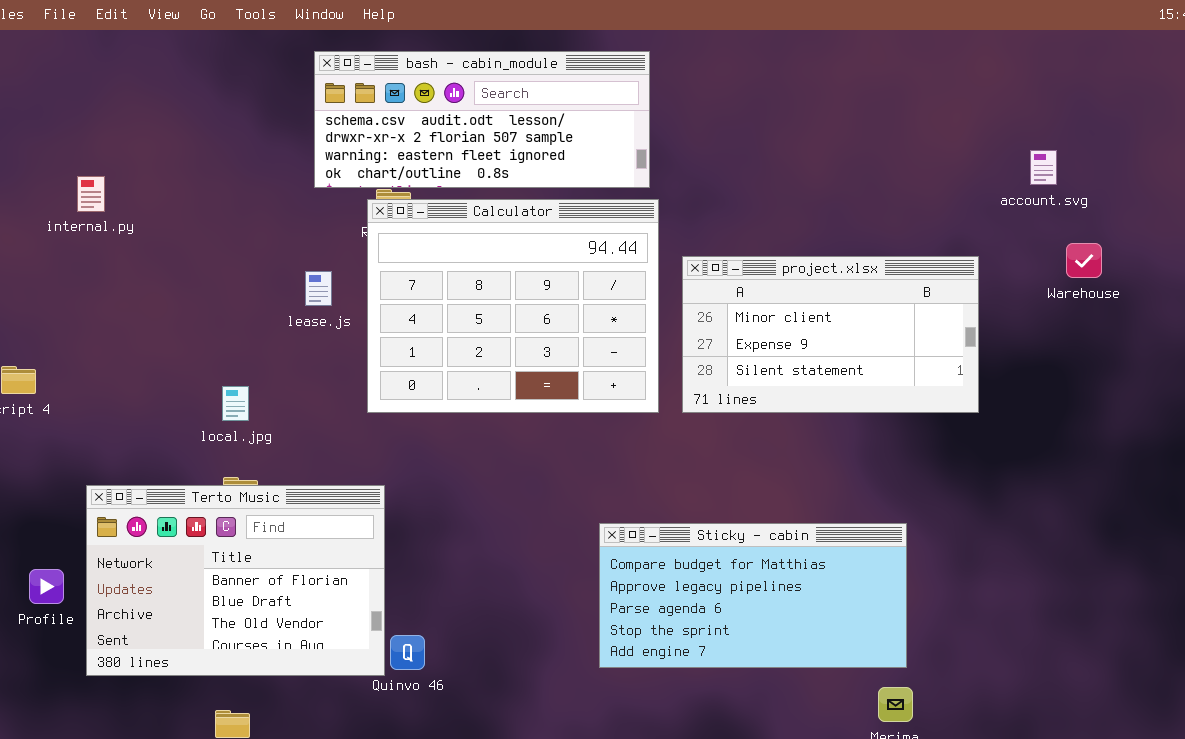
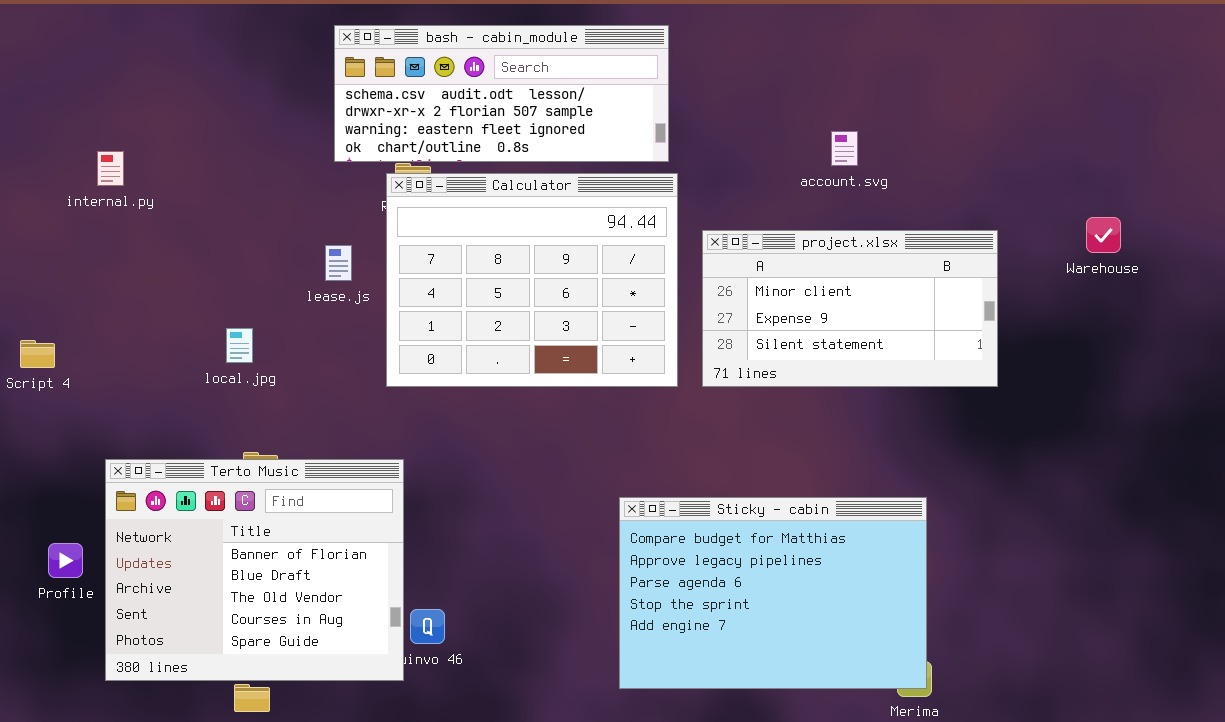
account.svg: [1030,150,1057,185] -> [831,131,858,166], moved
local.jpg: [222,386,249,421] -> [226,328,253,363], moved
Terto Music: [86,485,385,676] -> [105,459,404,681], resized
Sticky - cabin: [599,523,907,668] -> [619,497,927,689], resized

